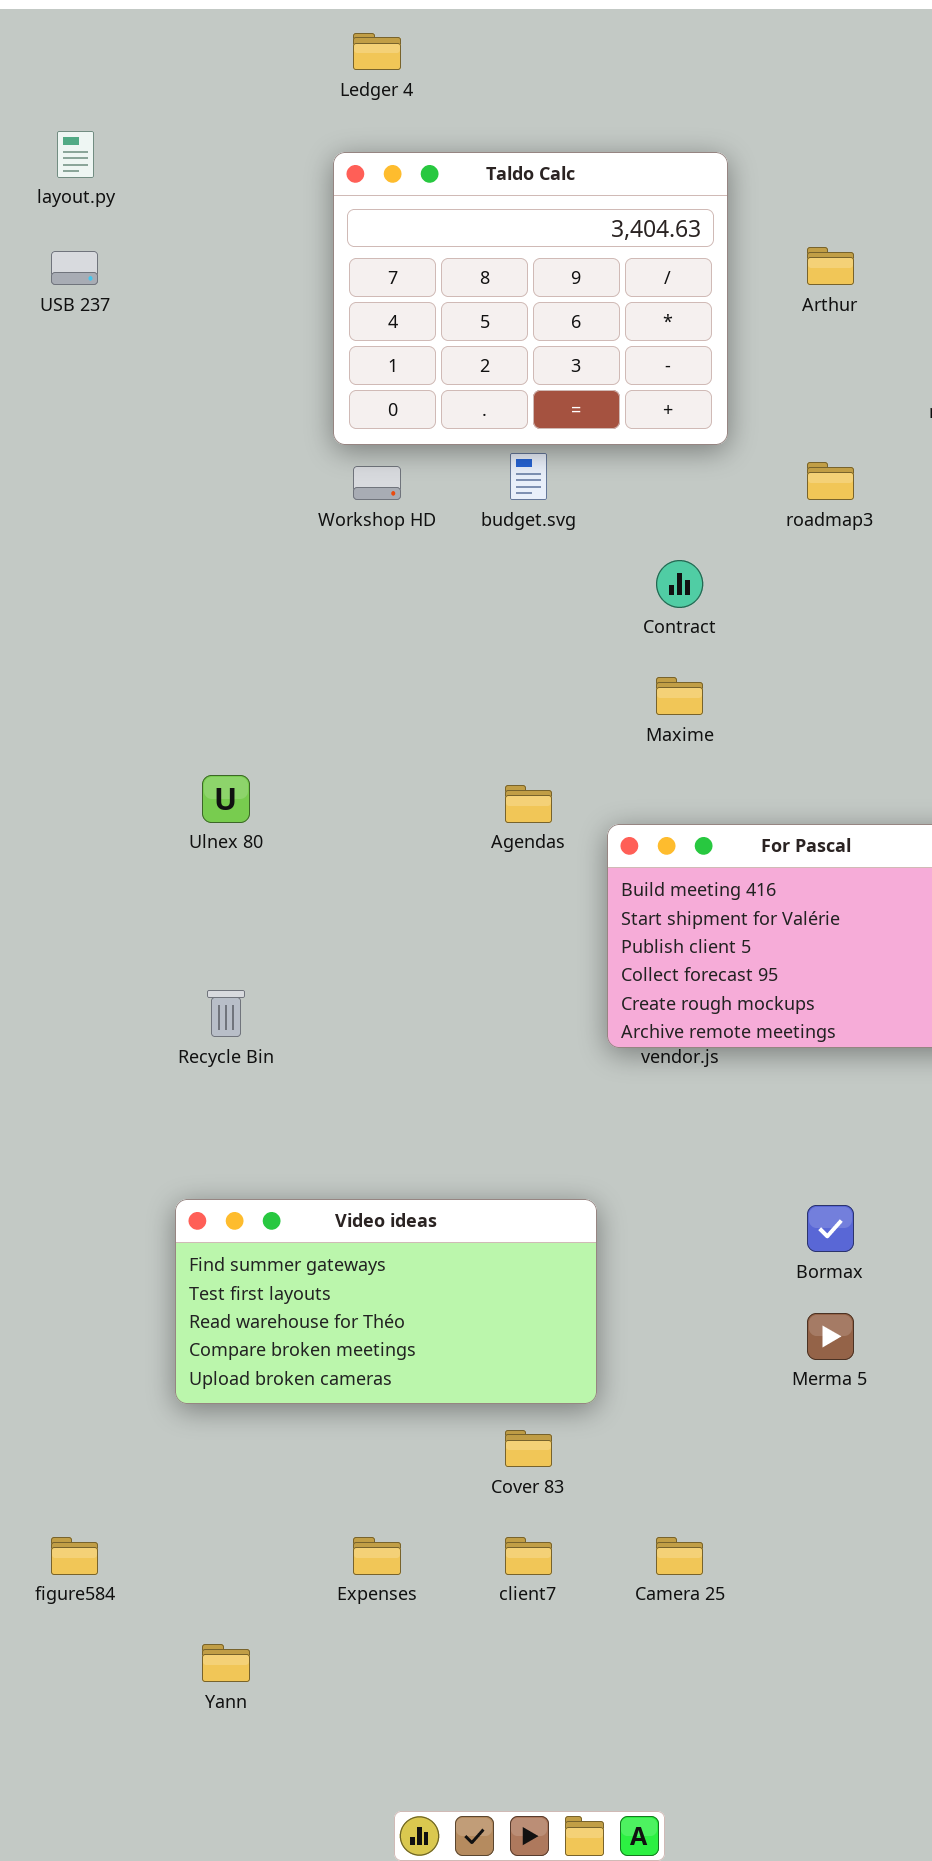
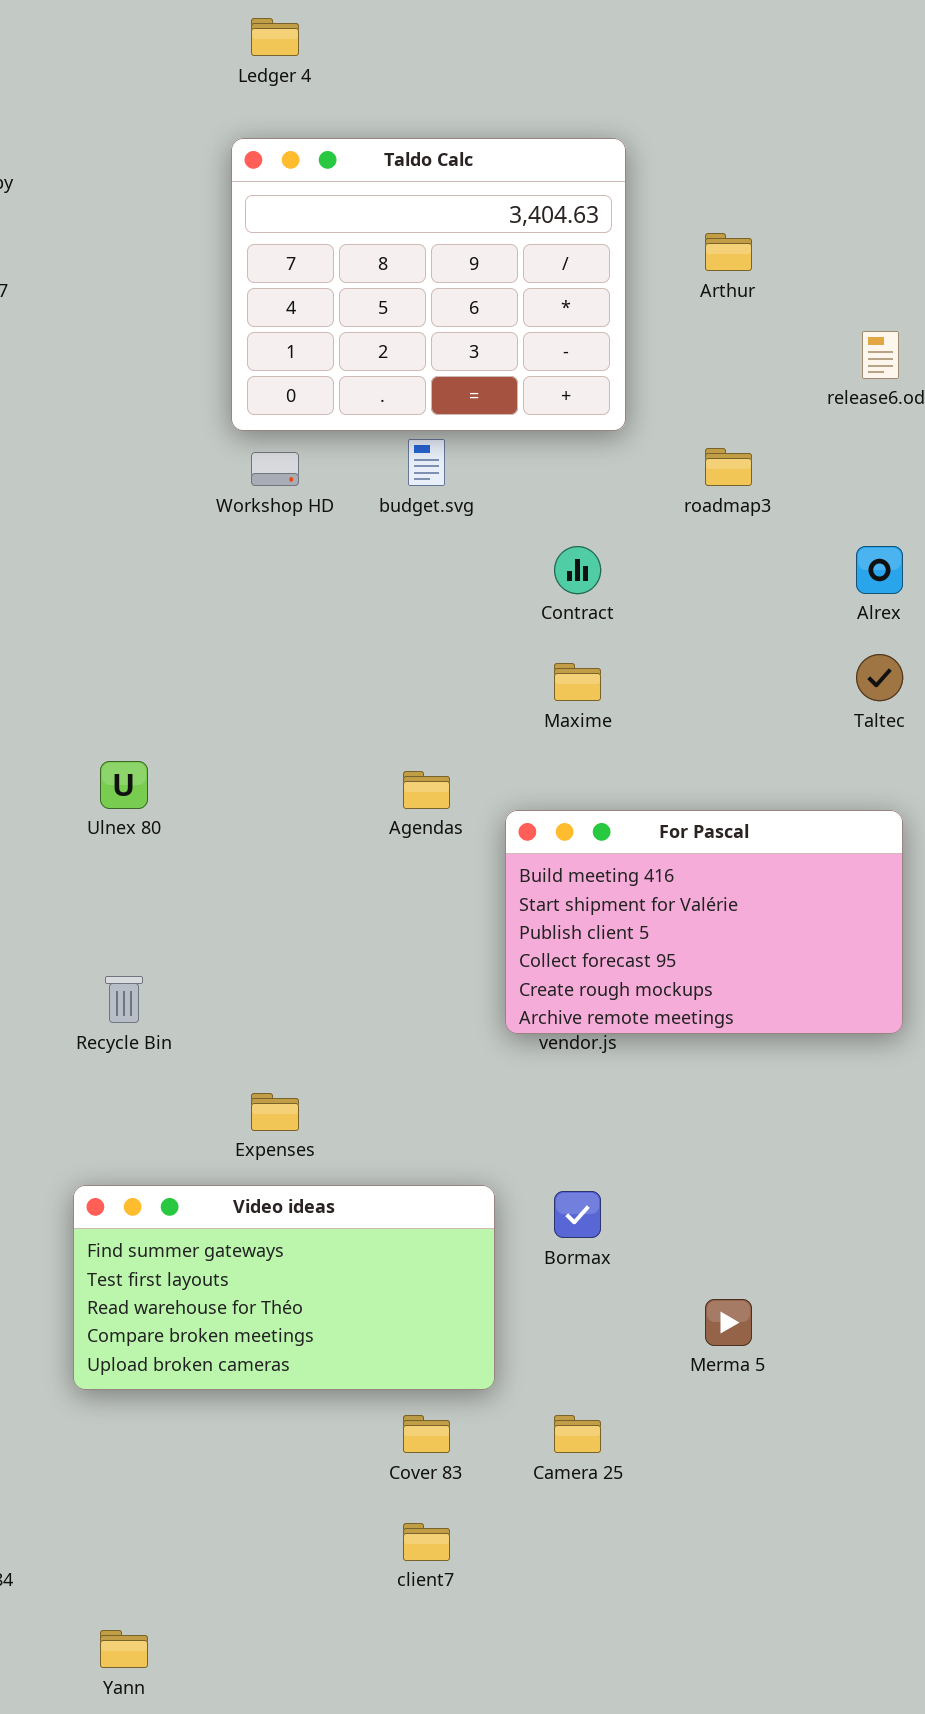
Bormax: [807,1205,854,1252] -> [554,1191,601,1238], moved
Expenses: [353,1537,401,1575] -> [251,1093,299,1131], moved
Camera 25: [656,1537,703,1575] -> [554,1415,601,1453], moved

